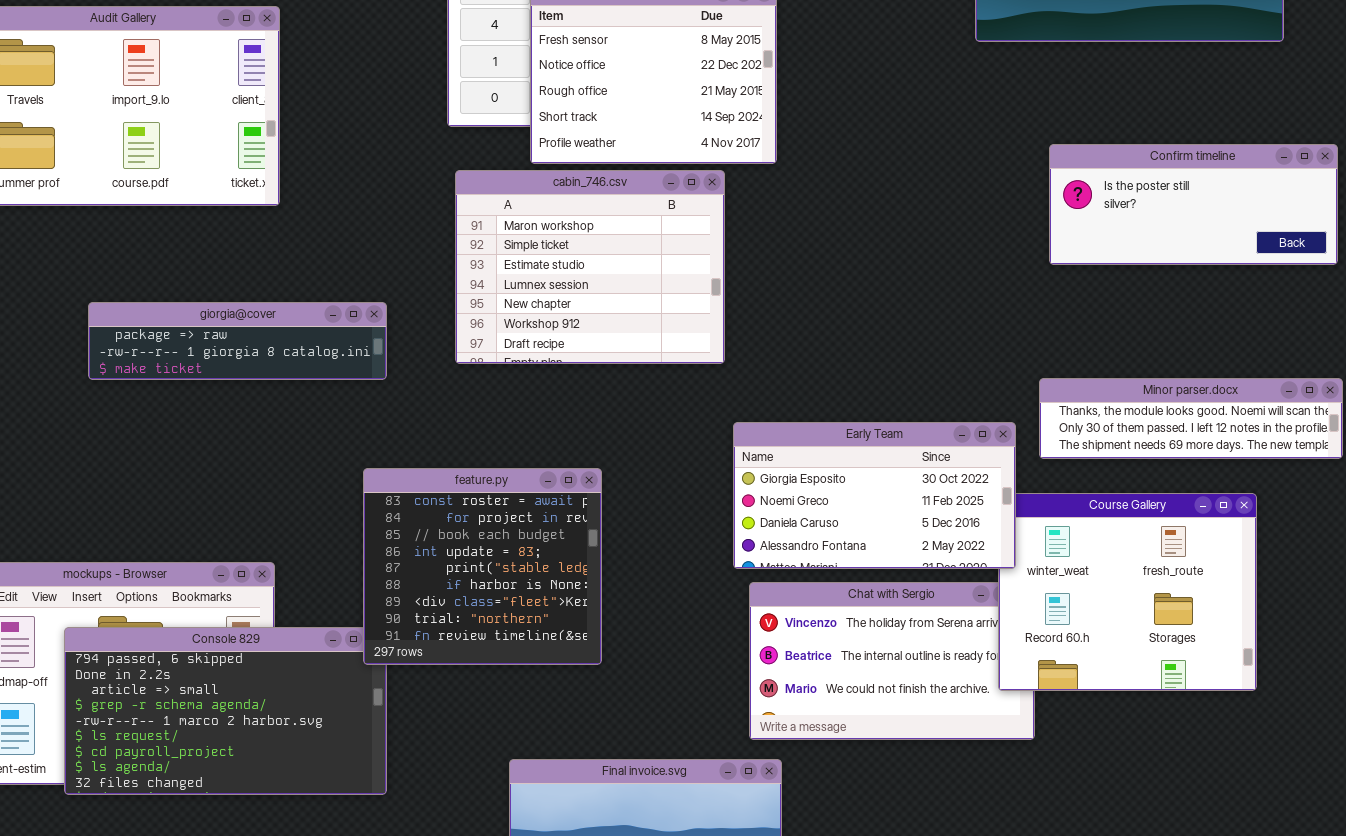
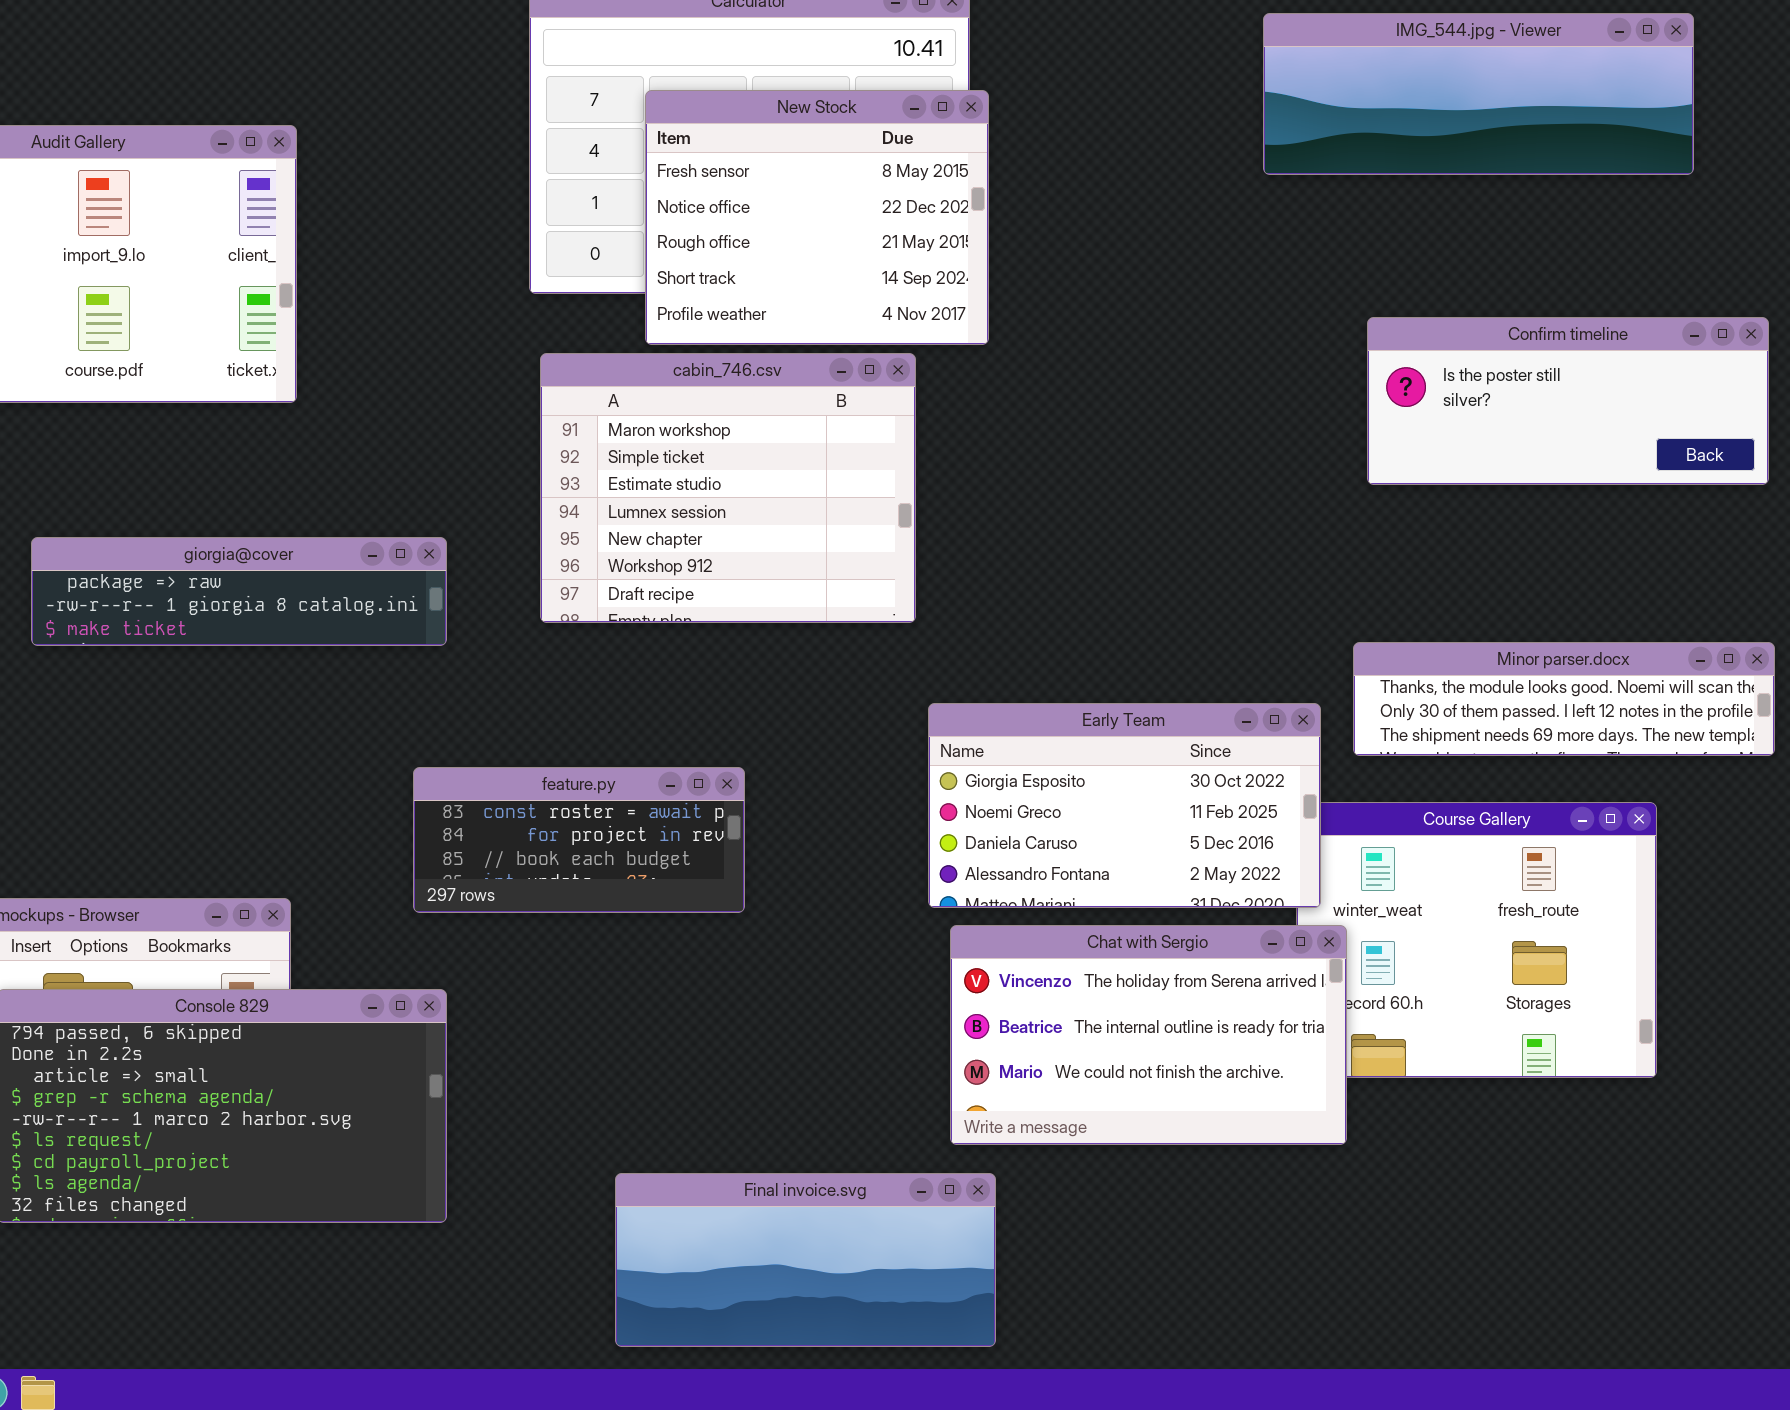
feature.py: [363,468,602,665] -> [413,767,745,913], resized
Chat with Sergio: [749,582,1035,740] -> [950,925,1347,1145], raised

